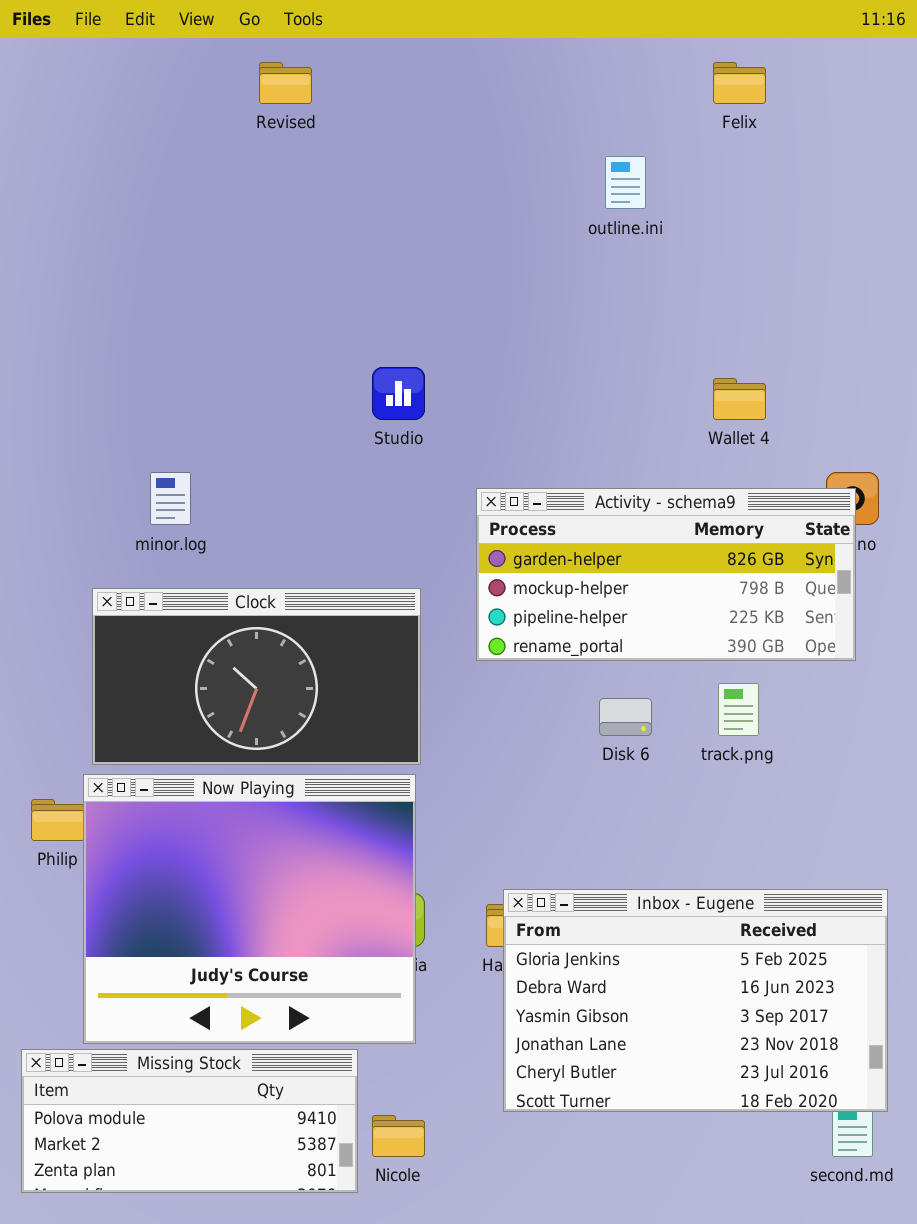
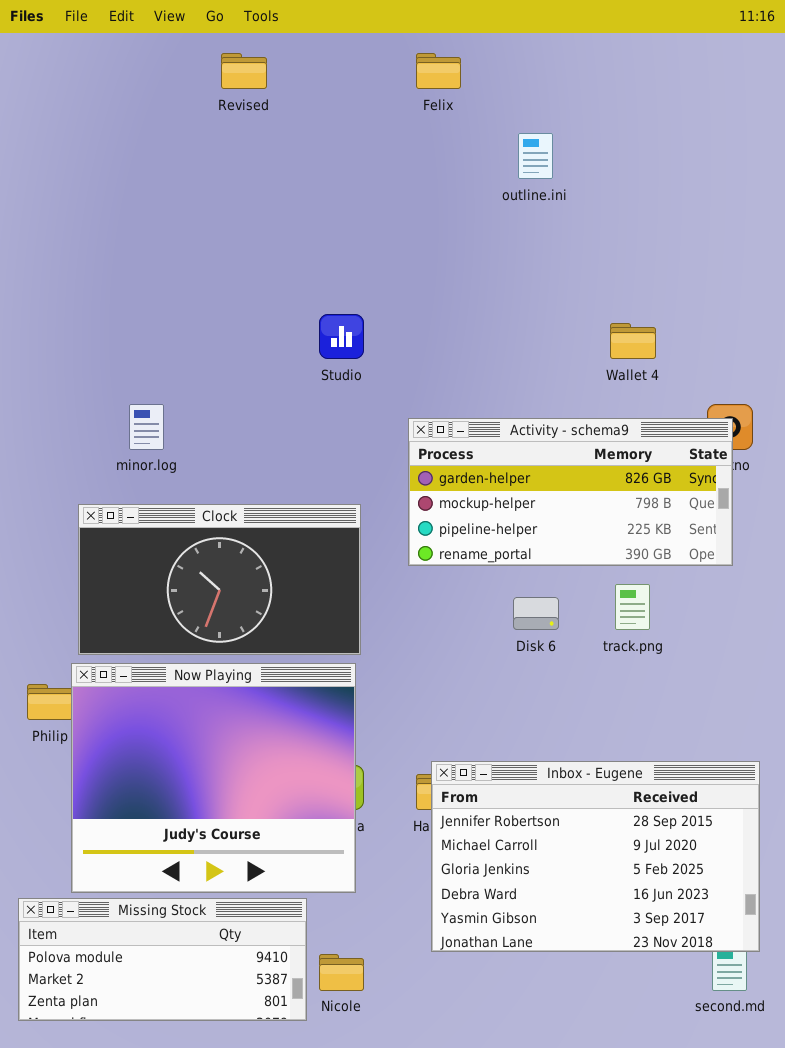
Felix: [713,62,766,104] -> [416,53,461,89], moved
Inbox - Eugene: [503,889,888,1112] -> [431,761,760,952], scrolled up 2 rows

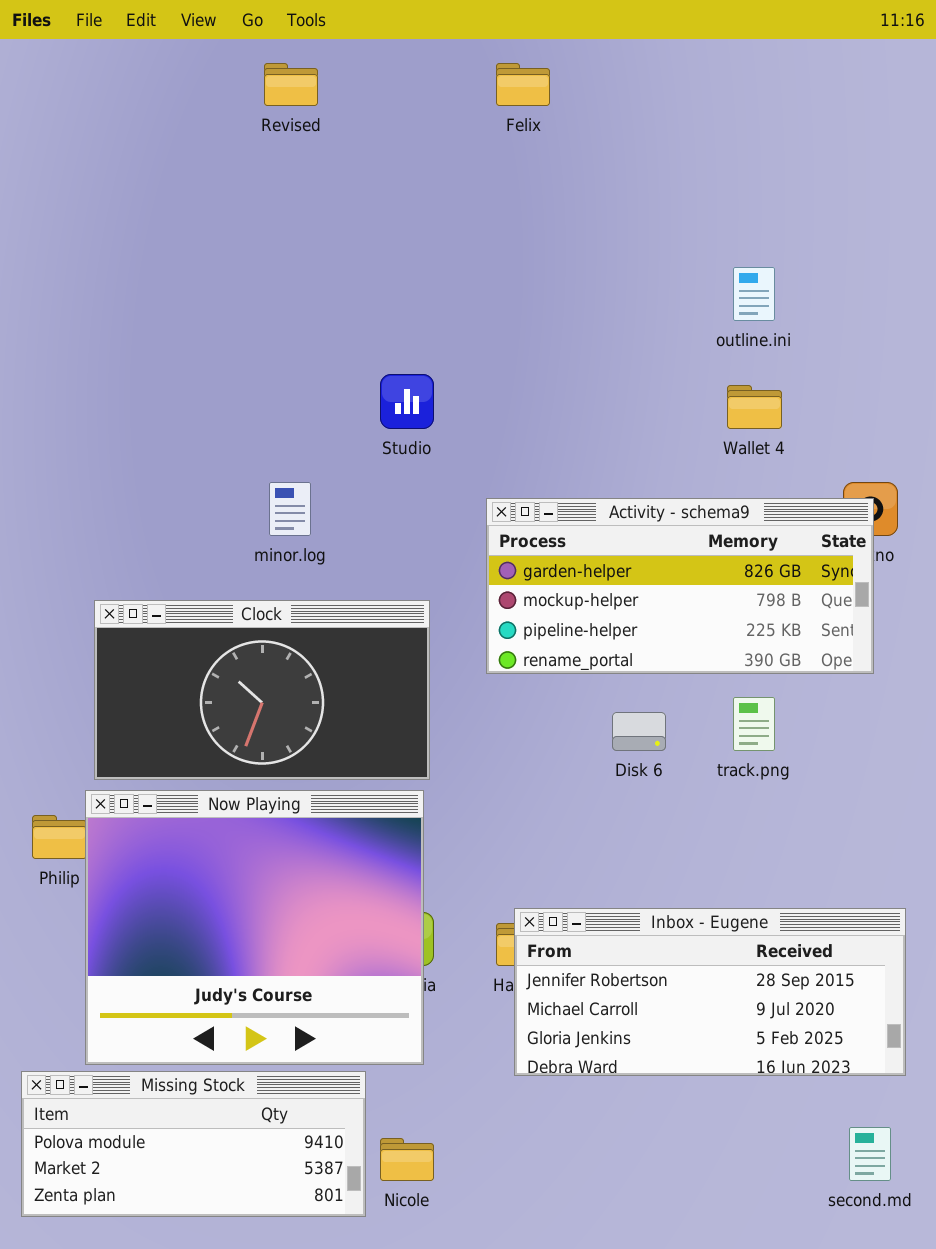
outline.ini: [518,133,553,179] -> [733,267,775,321], moved
minor.log: [129,404,164,450] -> [269,482,311,536], moved
Inbox - Eugene: [431,761,760,952] -> [514,908,906,1076], resized

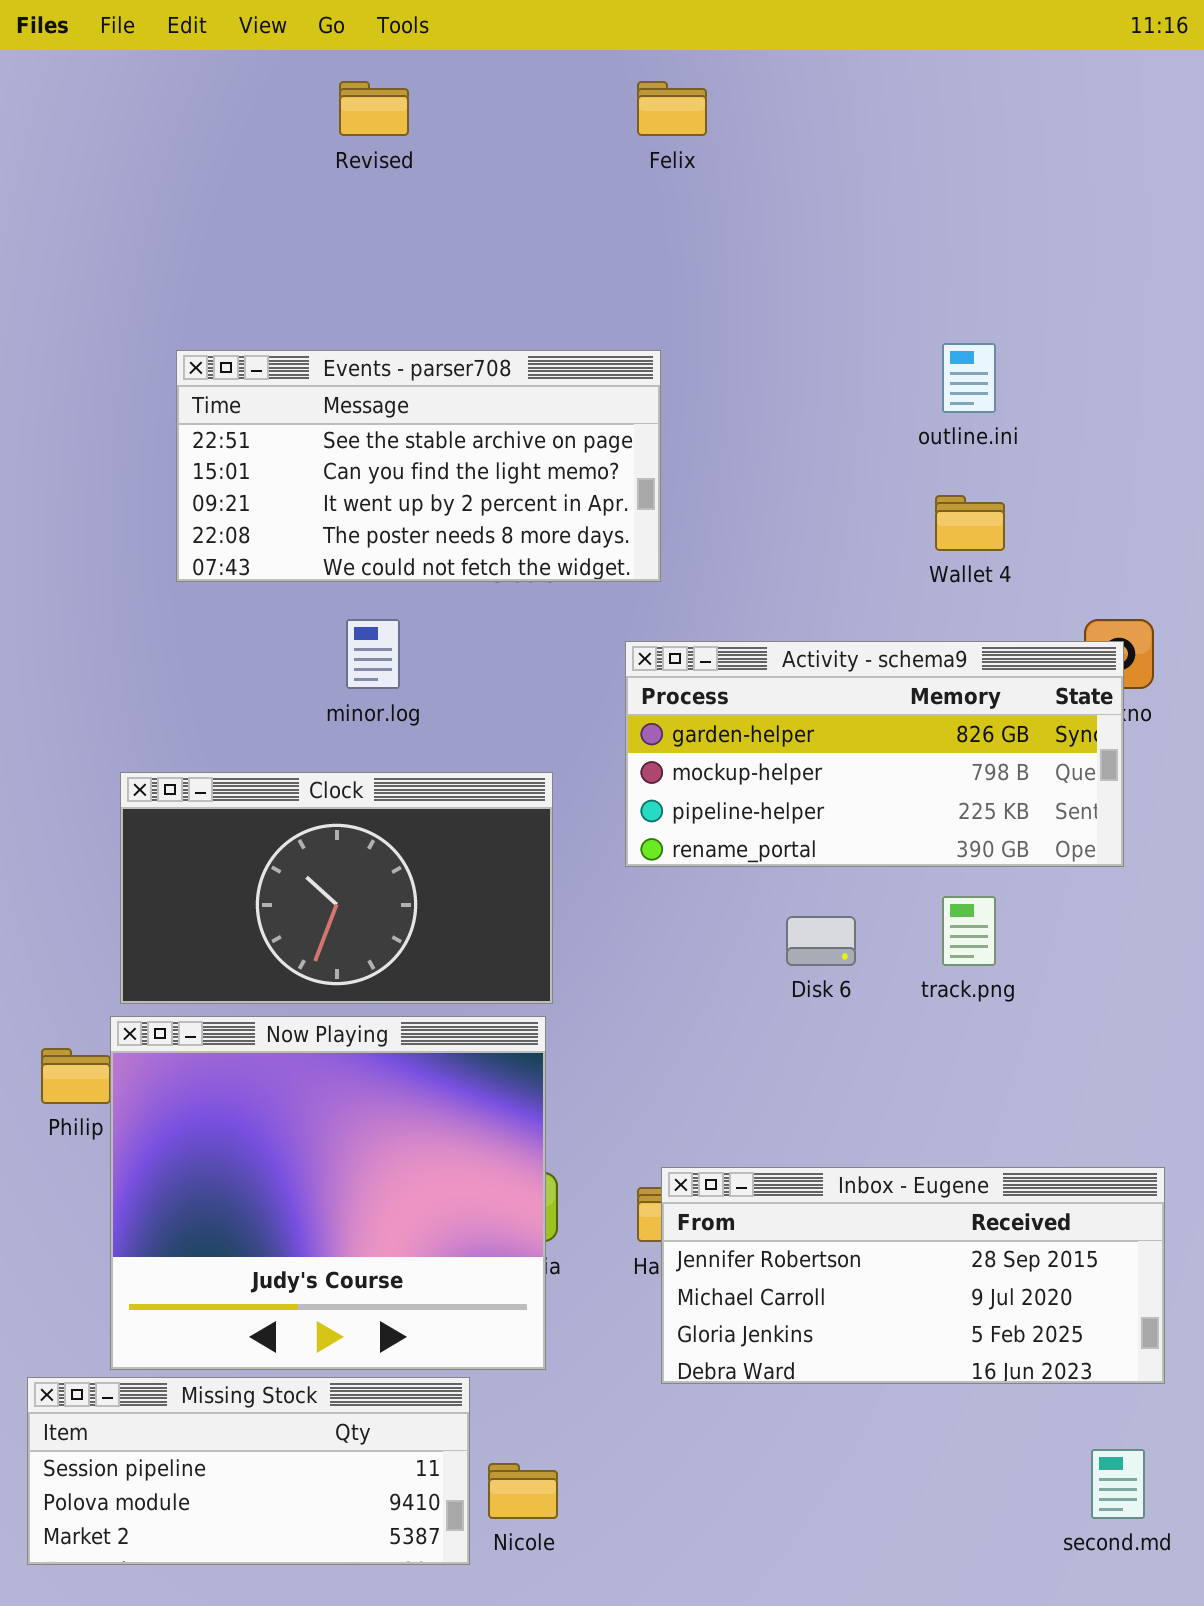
Events - parser708: none -> [176,350,661,582], opened
Missing Stock: [21,1071,366,1217] -> [27,1377,470,1565], scrolled up 1 row

